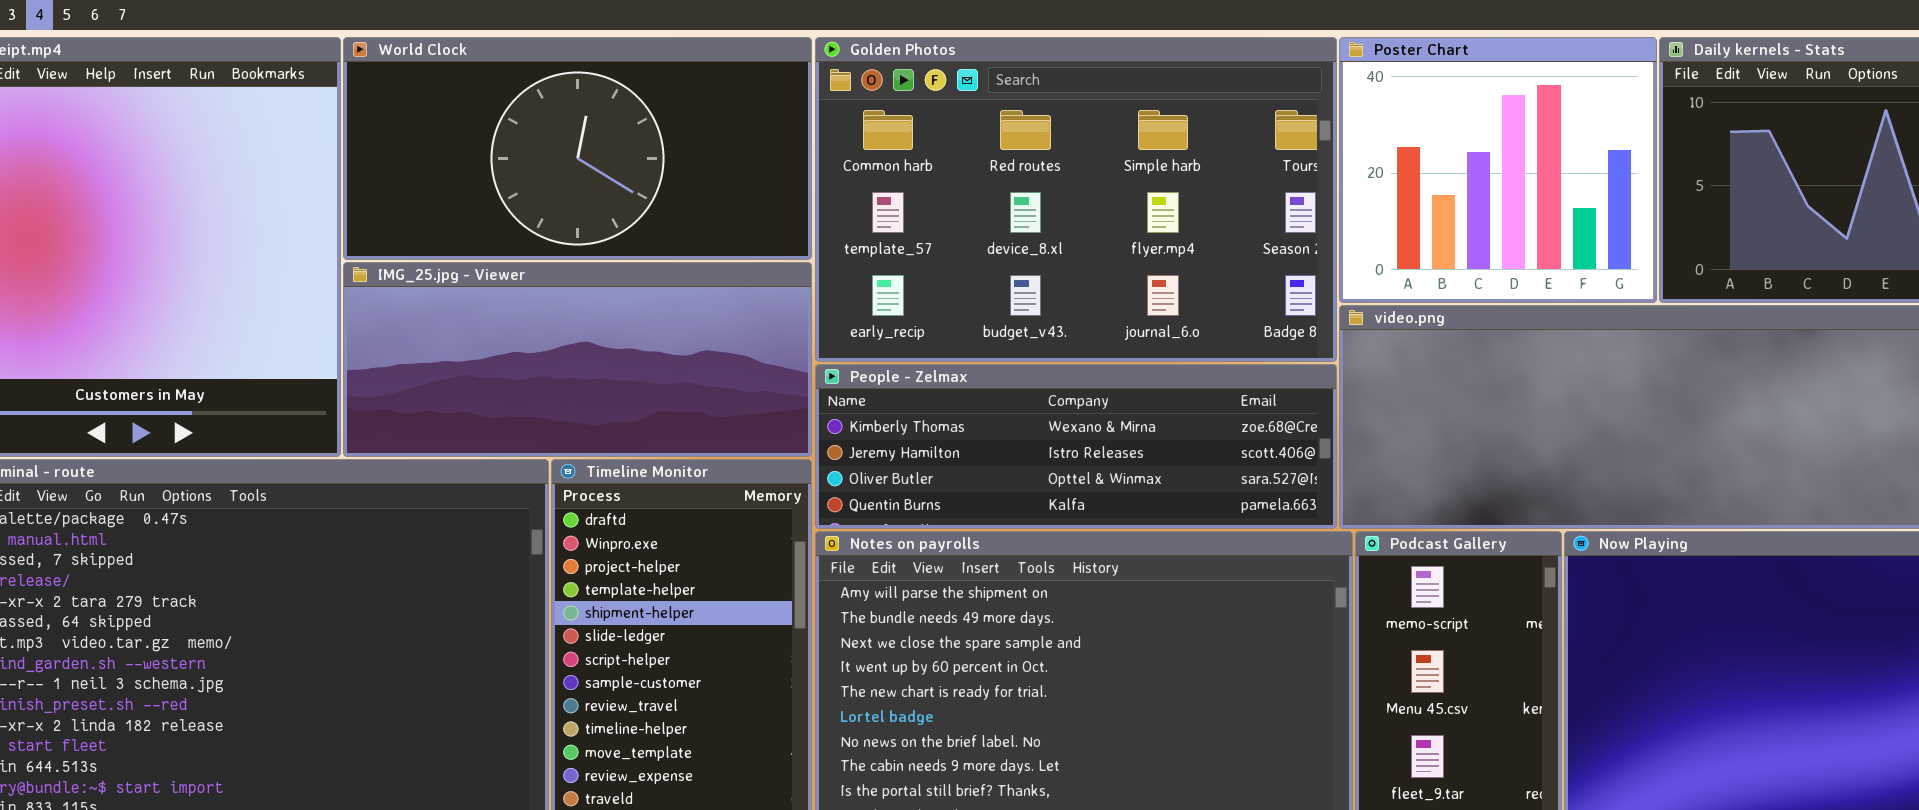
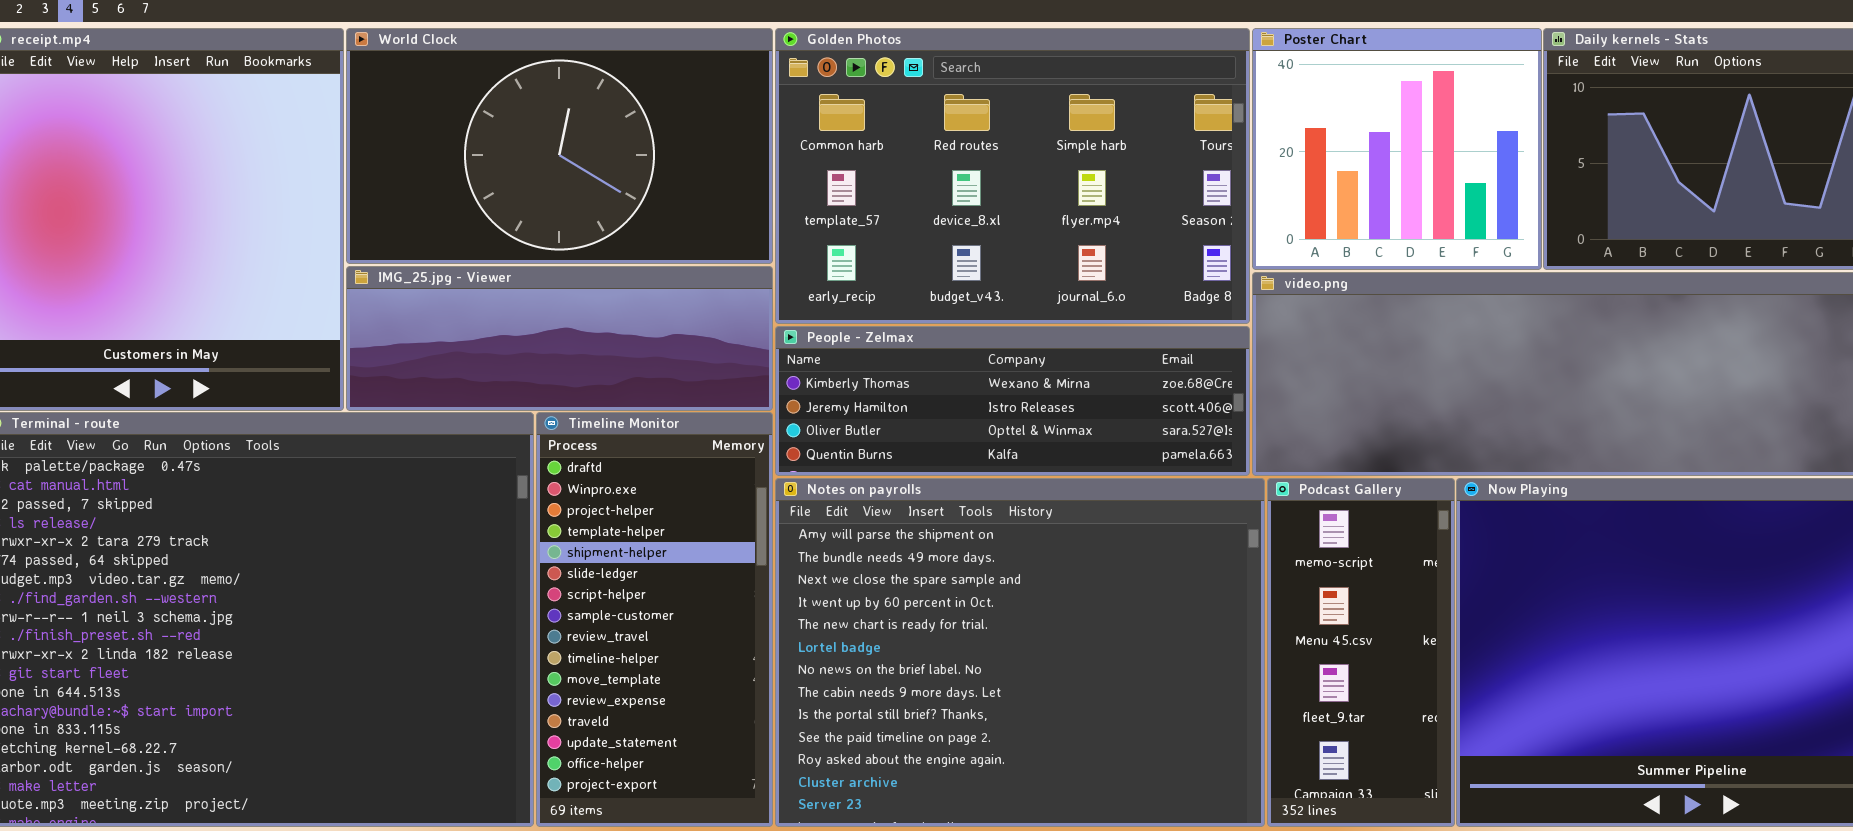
World Clock: [343,37,812,260] -> [346,28,773,264], resized
IMG_25.jpg - Viewer: [343,262,812,457] -> [346,266,773,411], resized

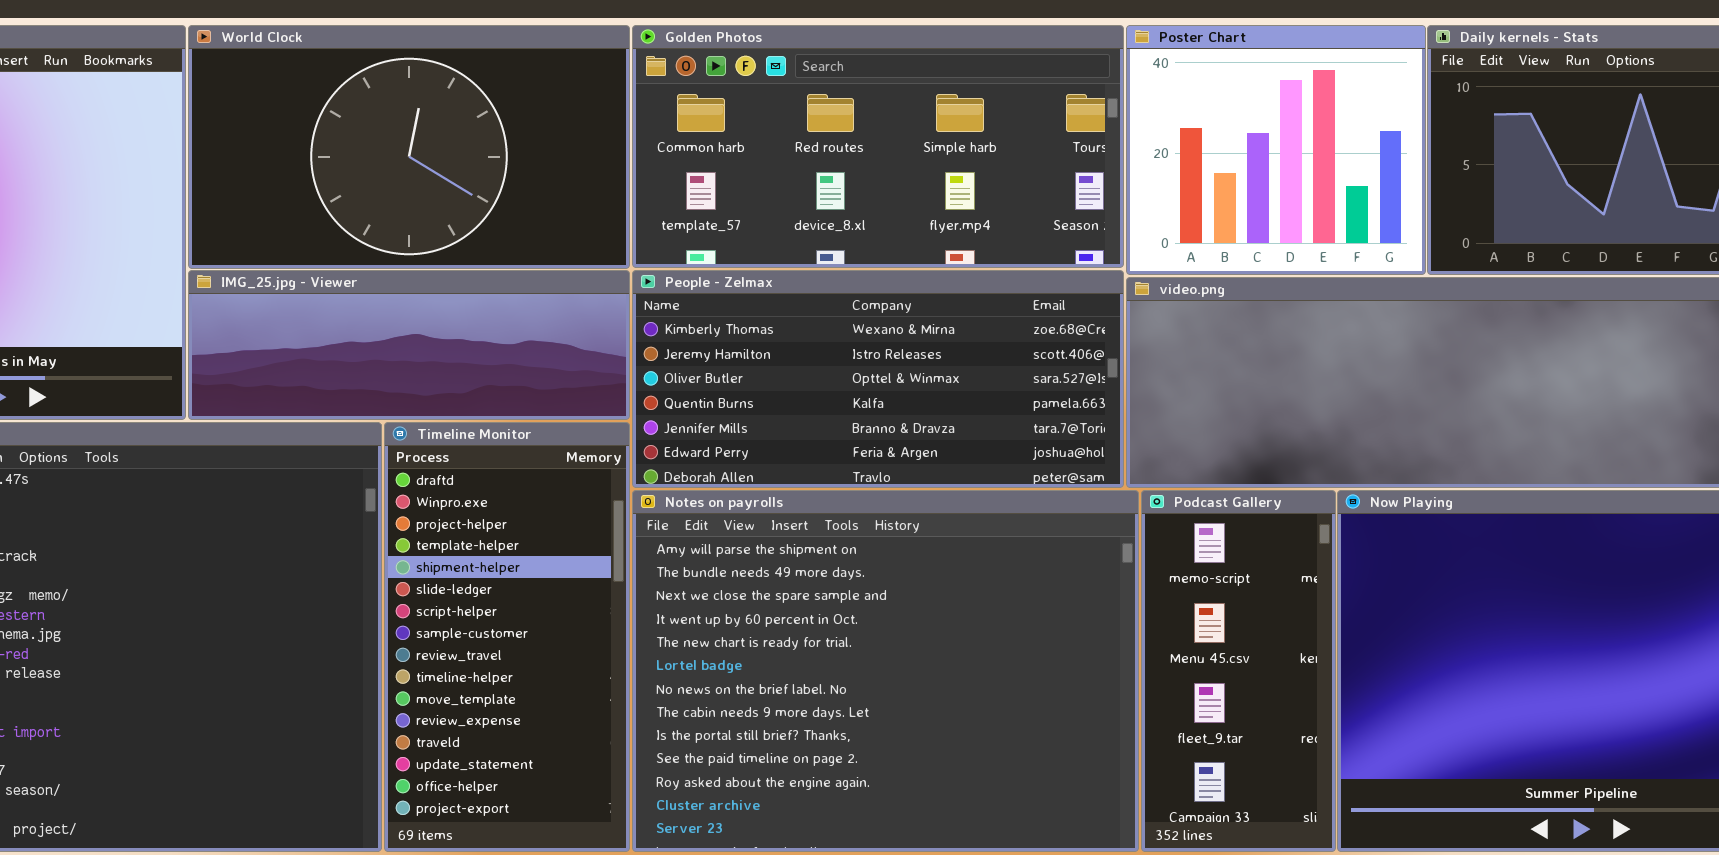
Golden Photos: [775,28,1250,324] -> [632,25,1124,268], resized
People - Zelmax: [775,326,1250,476] -> [632,270,1124,488], resized

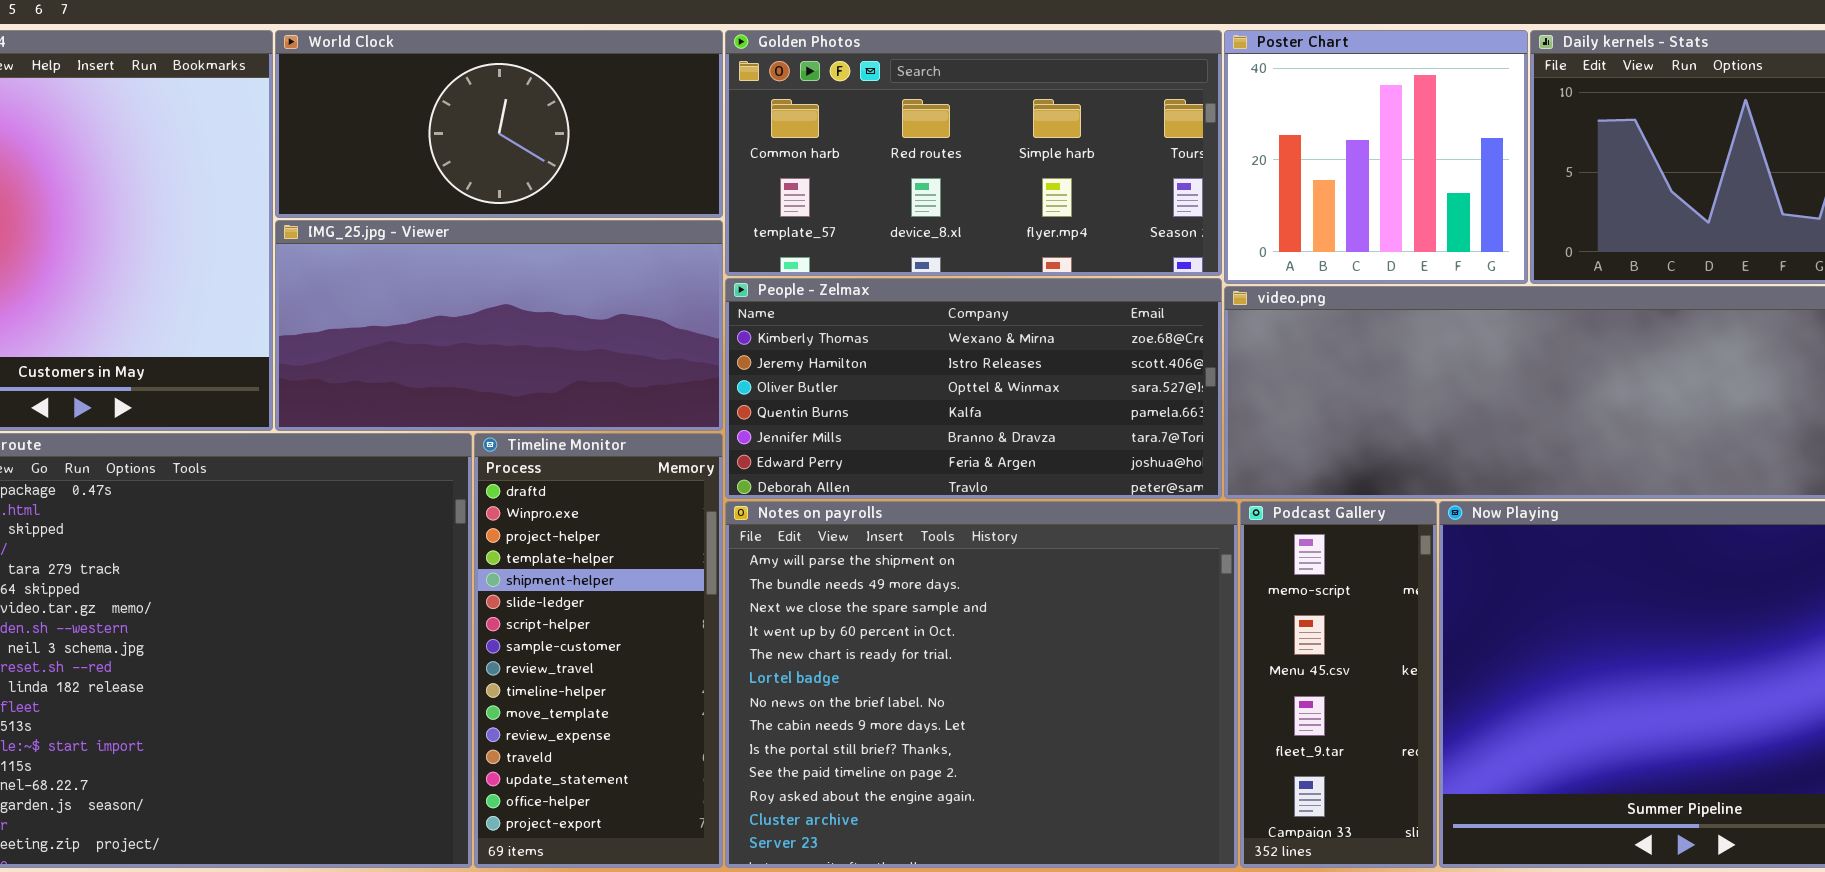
World Clock: [188,25,630,269] -> [275,30,723,218], resized
IMG_25.jpg - Viewer: [188,270,630,420] -> [275,220,723,431], resized

